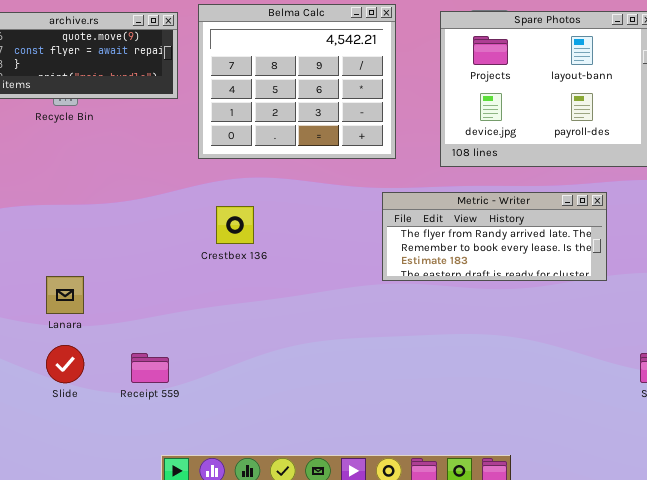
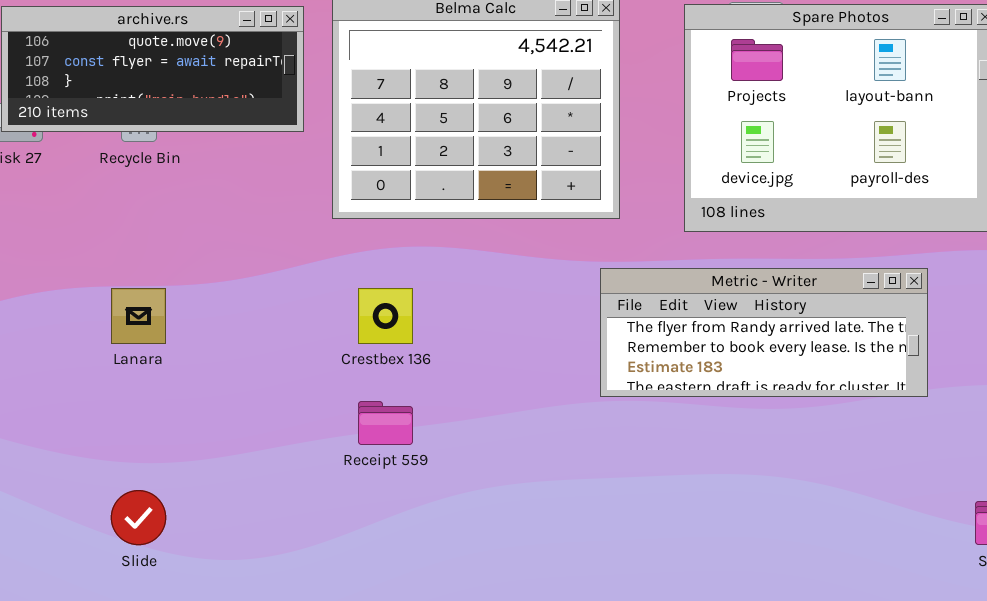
Lanara: [46,276,84,314] -> [111,288,166,344], moved
Receipt 559: [131,353,169,383] -> [358,401,413,445], moved

